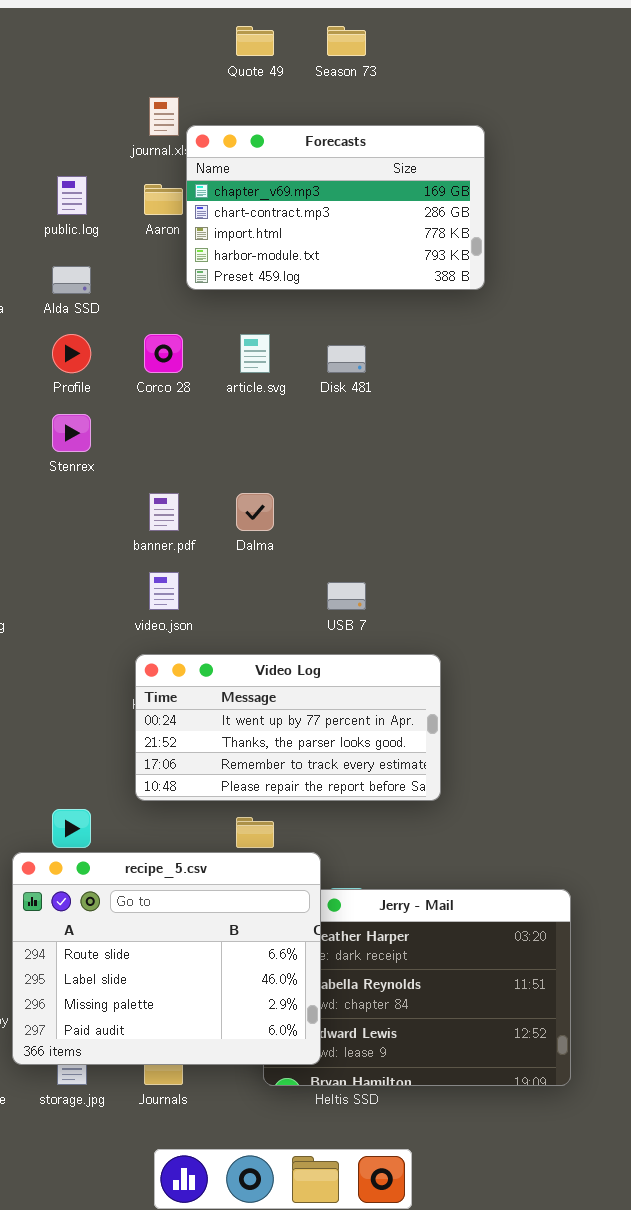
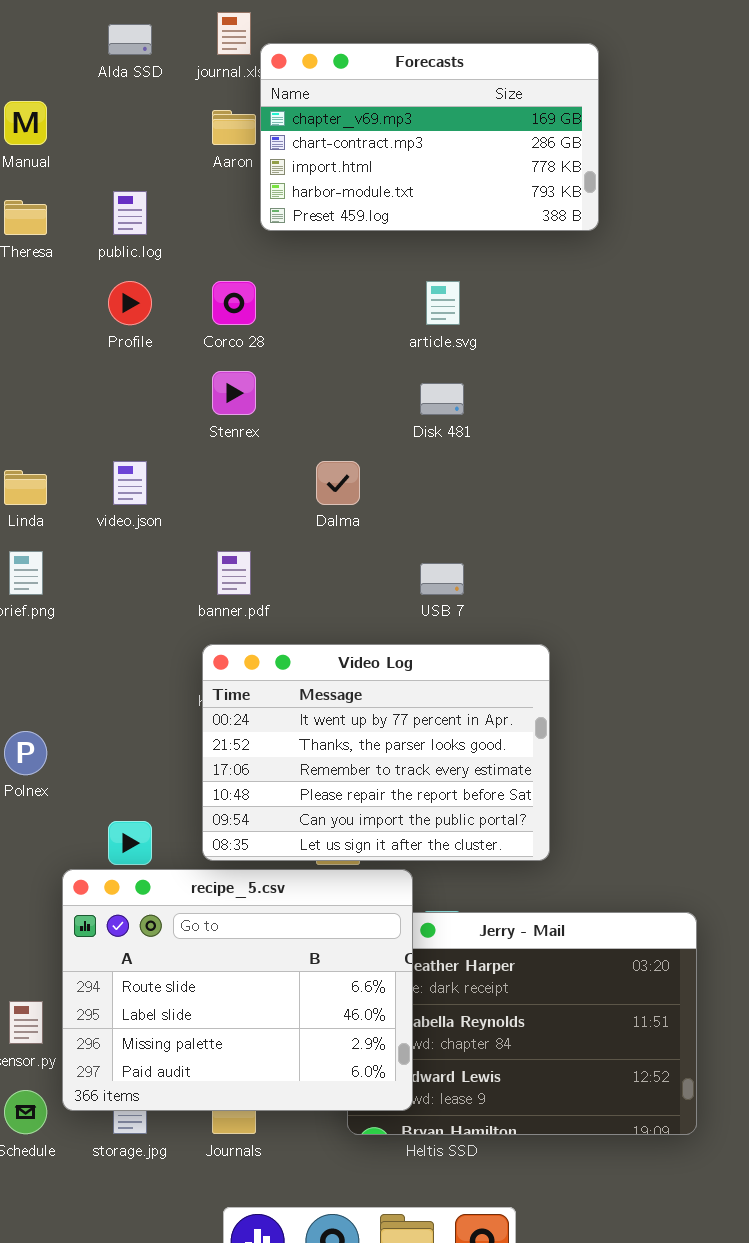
public.log: [57,176,87,215] -> [113,191,147,235], moved
Alda SSD: [52,266,91,294] -> [108,24,152,55], moved
article.svg: [240,334,270,373] -> [426,281,460,325], moved
Disk 481: [327,345,366,373] -> [420,383,464,415], moved
Stenrex: [52,414,91,452] -> [212,371,256,415], moved
banner.pdf: [149,493,179,531] -> [217,551,251,595], moved
video.json: [149,572,179,610] -> [113,461,147,505], moved
Video Log: [135,654,441,801] -> [202,644,550,861], resized

